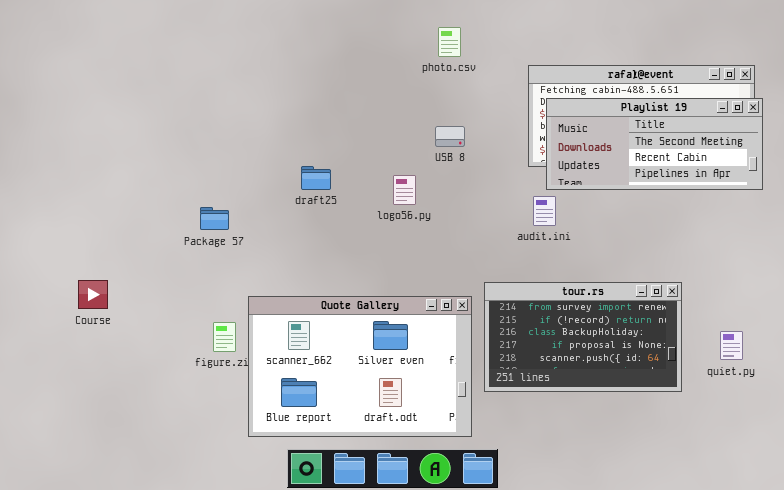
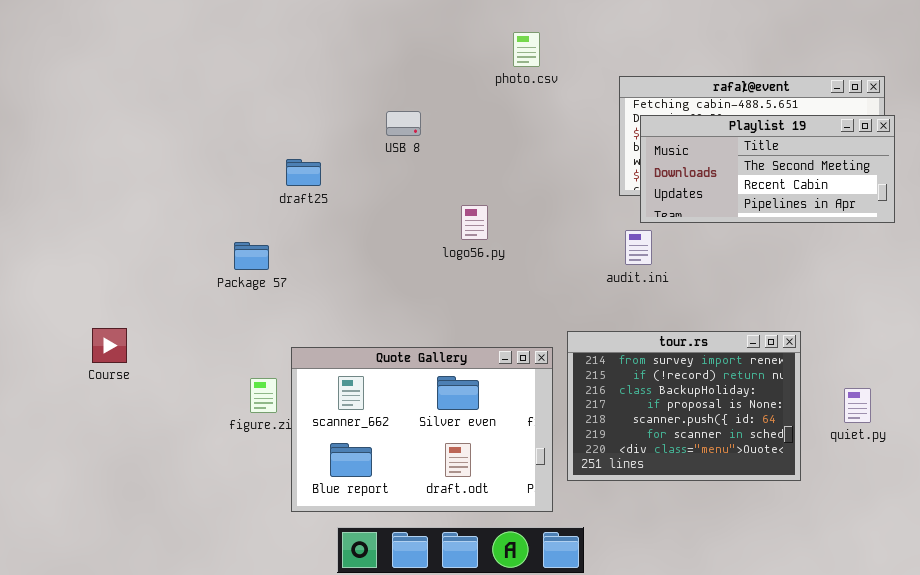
USB 8: [435,126,465,147] -> [386,111,421,136], moved
draft25: [301,166,331,190] -> [286,159,321,186], moved
tour.rs: [484,282,682,392] -> [567,331,801,481], resized

